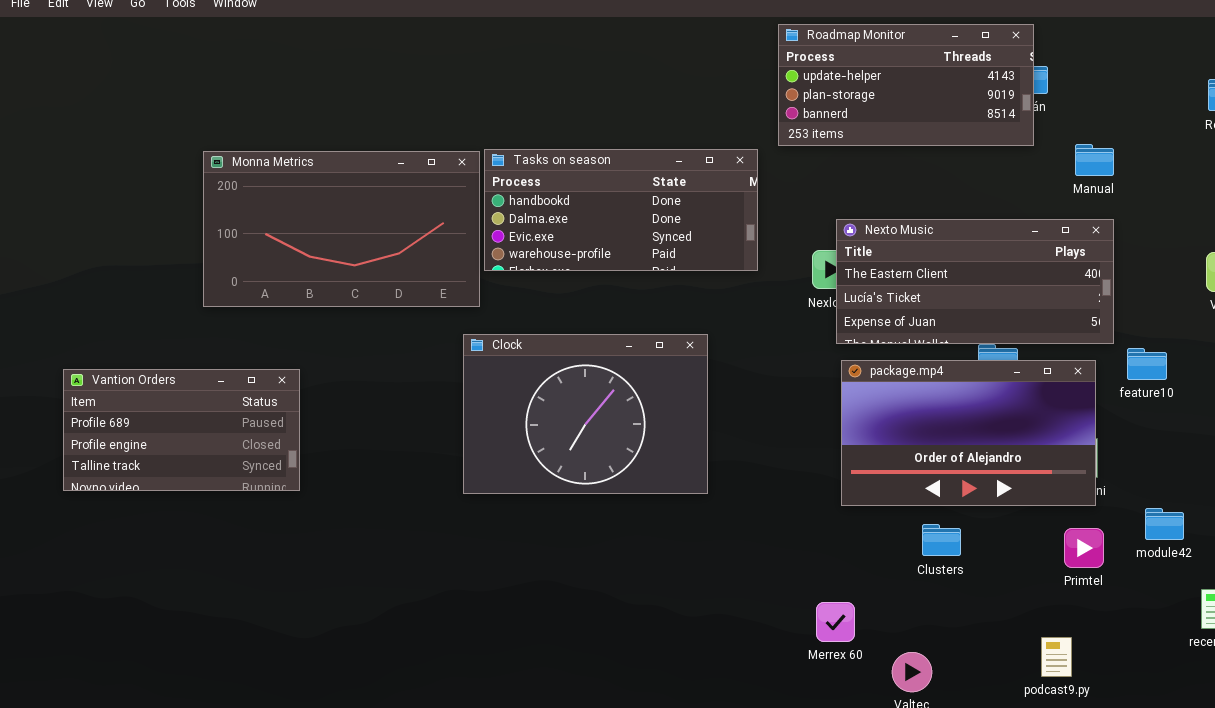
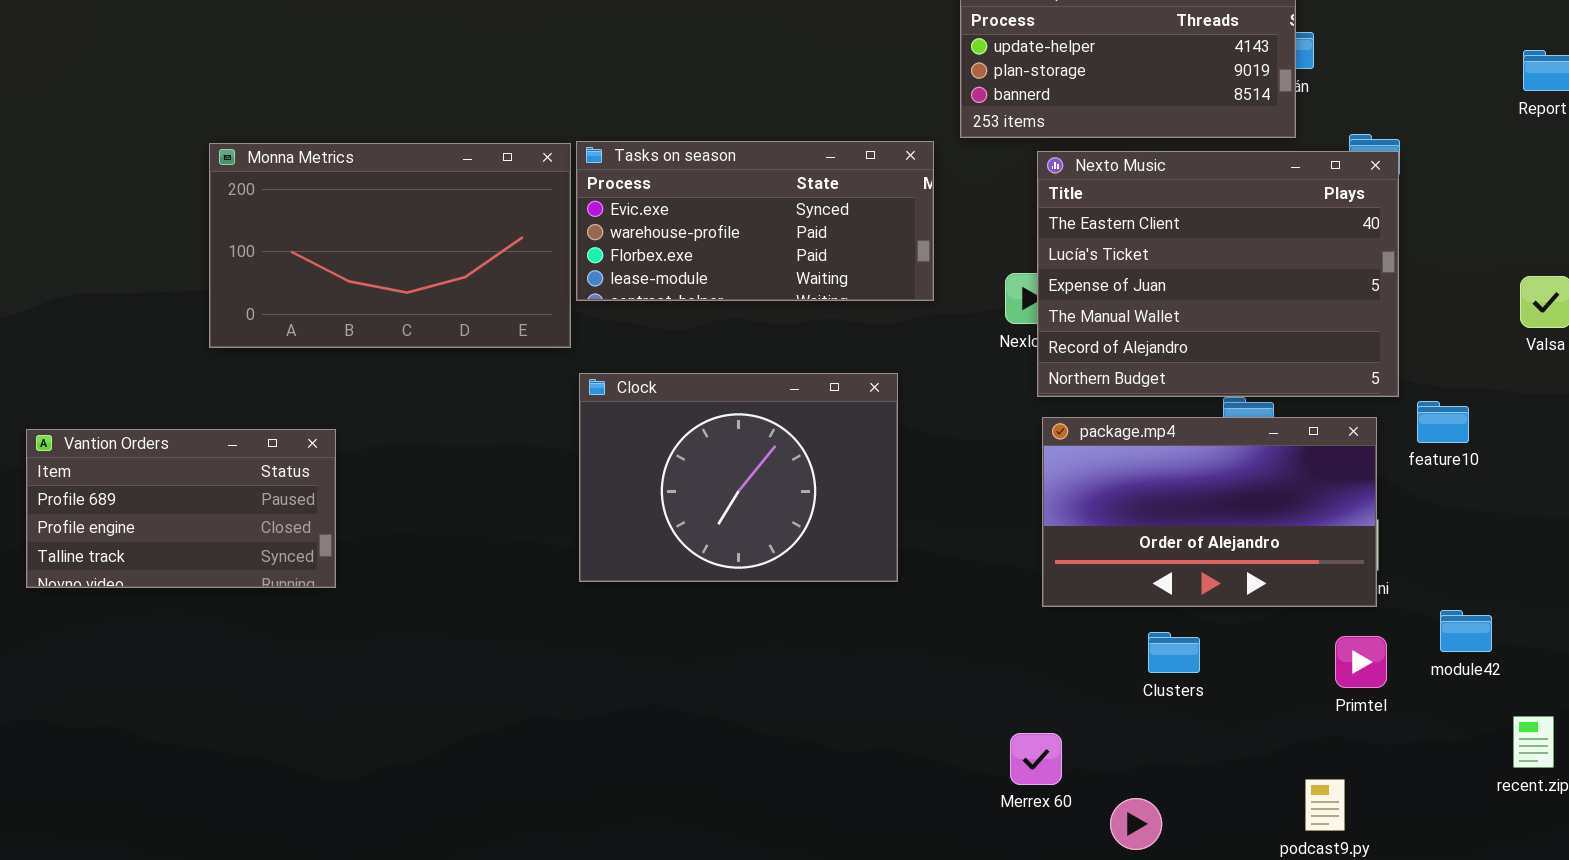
Tasks on season: [484,149,758,271] -> [576,141,934,301], scrolled down 2 rows
Nexto Music: [836,219,1114,344] -> [1037,151,1399,397], resized
Clock: [463,334,708,494] -> [579,373,898,582], moved

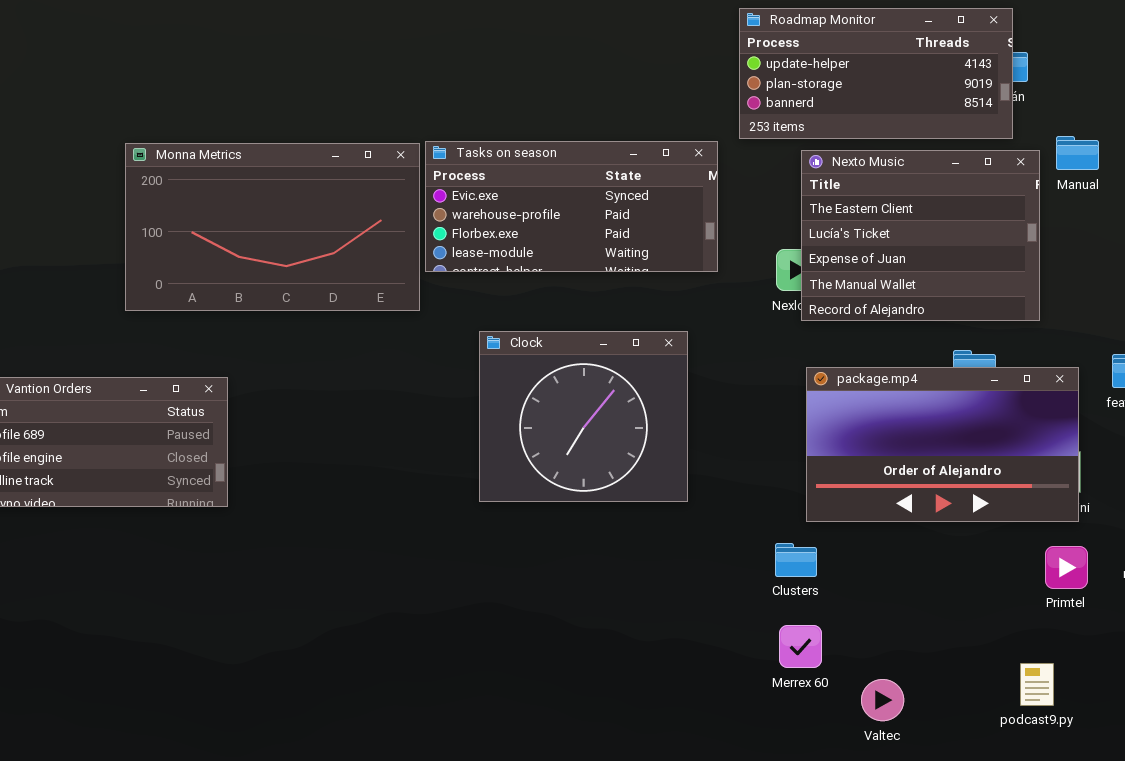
Nexto Music: [1037,151,1399,397] -> [801,150,1040,321], resized
Clock: [579,373,898,582] -> [479,331,688,502], resized
Clusters: [1148,632,1200,673] -> [775,543,817,577], moved

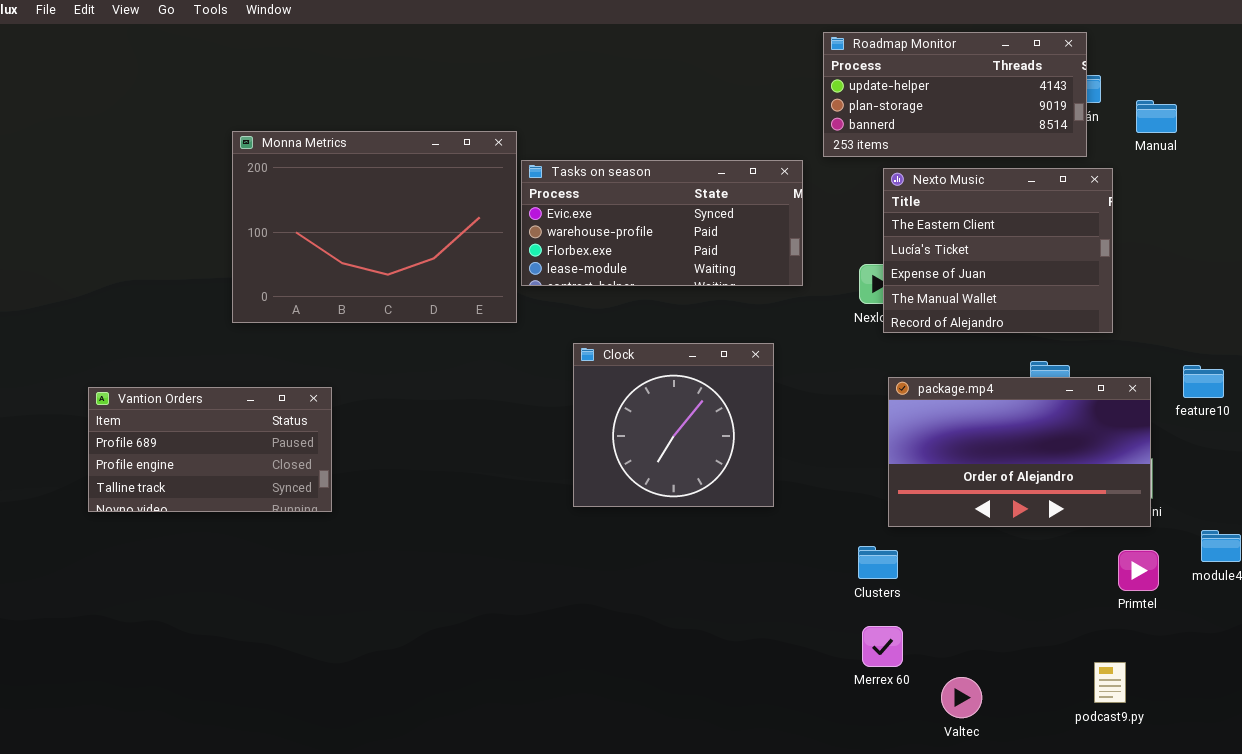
Manual: [1056,136,1099,170] -> [1136,100,1177,133], moved
Monna Metrics: [125,143,420,311] -> [232,131,517,323], resized

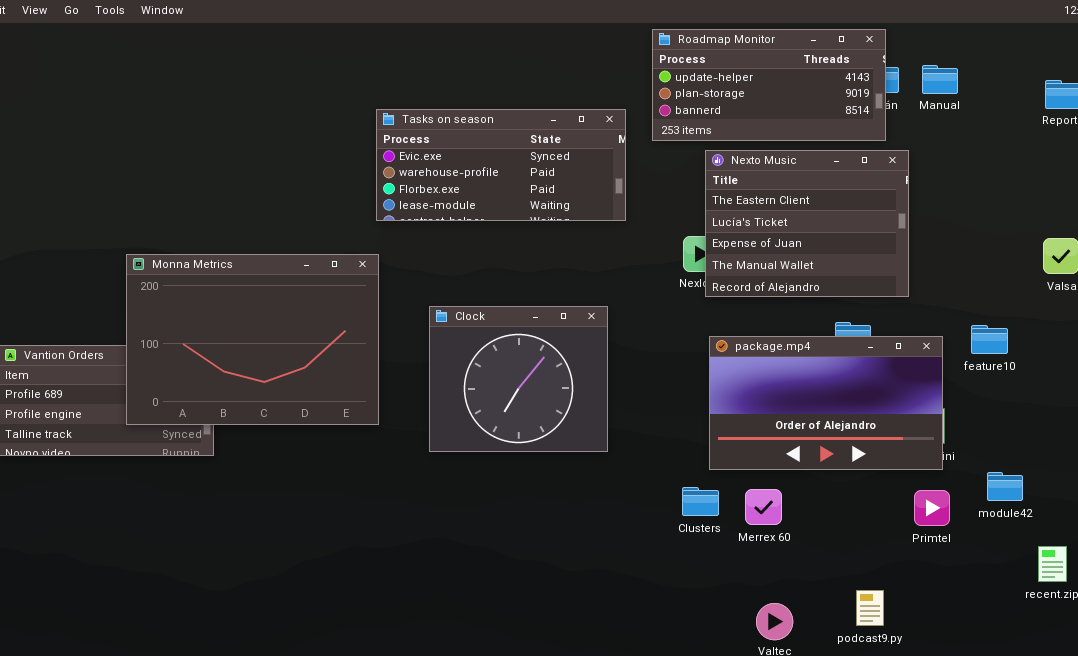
Manual: [1136,100,1177,133] -> [922,65,958,94], moved
Monna Metrics: [232,131,517,323] -> [126,254,379,425], moved
Tasks on season: [521,160,803,286] -> [376,109,626,221], moved
Merrex 60: [862,626,903,667] -> [745,489,782,525], moved
podcast9.py: [1094,662,1126,703] -> [856,590,884,626], moved

